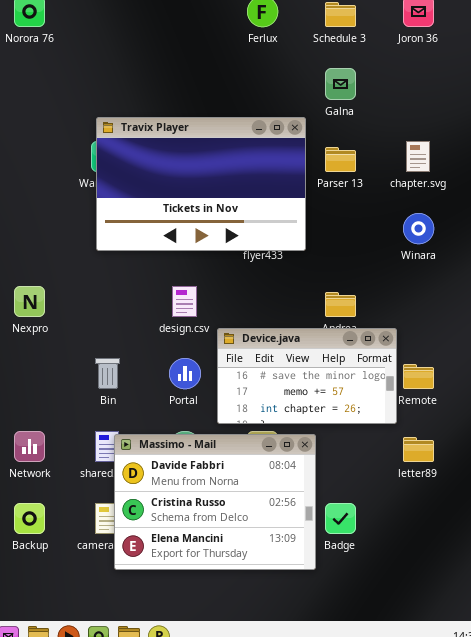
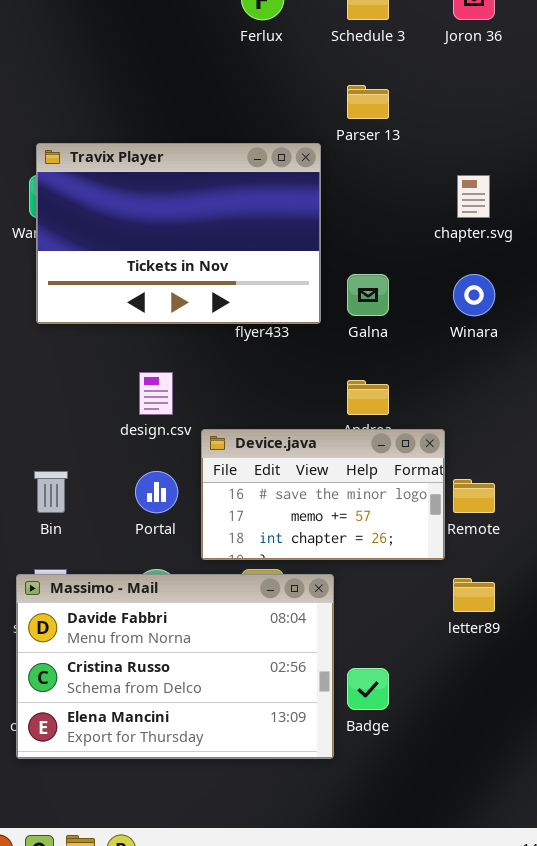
Galna: [325,68,356,100] -> [347,274,389,316], moved
Parser 13: [325,147,356,172] -> [347,85,389,119], moved
Massimo - Mail: [114,434,316,570] -> [16,574,334,759], resized

